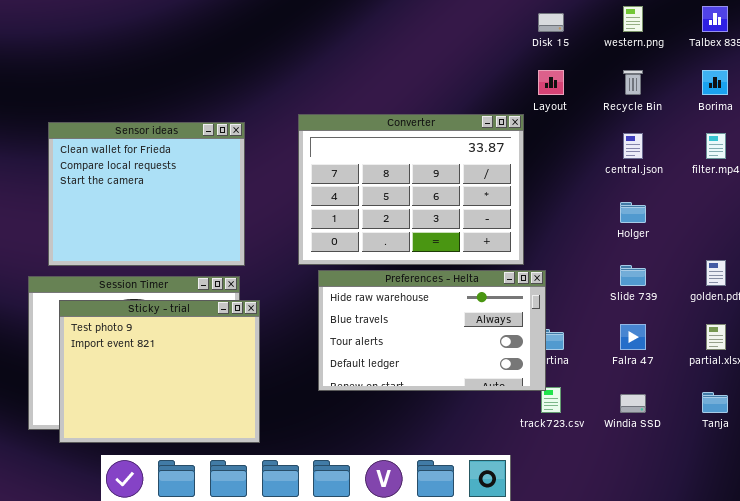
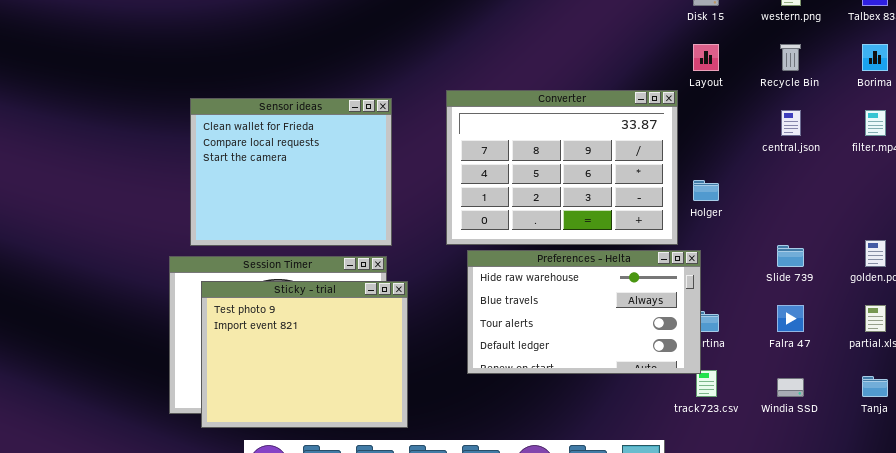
Holger: [620,202,646,223] -> [693,180,719,201], moved

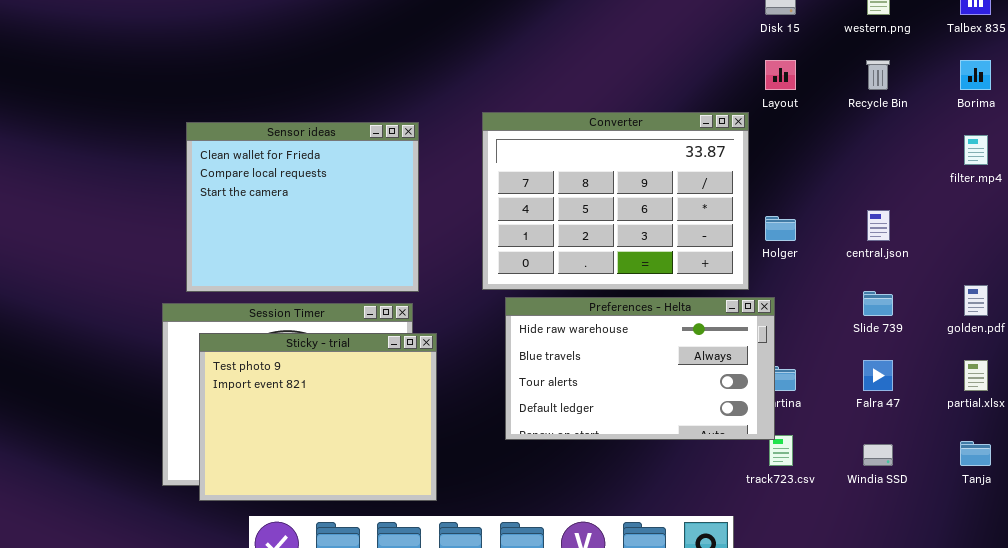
central.json: [781,110,801,136] -> [867,210,890,241], moved

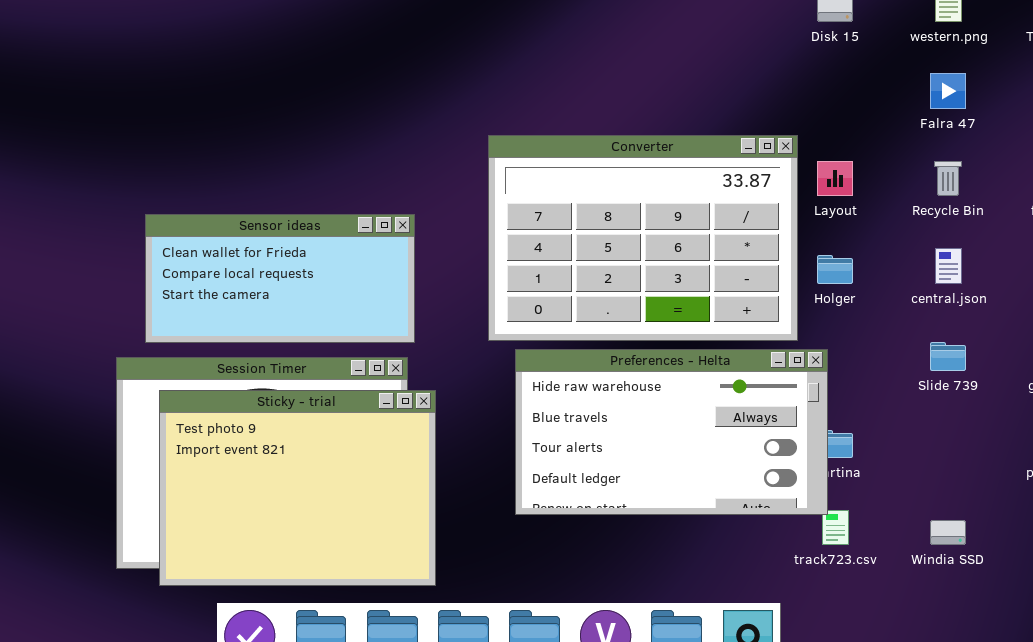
Layout: [765,60,796,90] -> [817,161,853,196], moved
Recycle Bin: [866,60,890,90] -> [934,161,962,196], moved
Sensor ideas: [186,122,419,292] -> [145,214,415,343], resized
Falra 47: [863,360,893,391] -> [930,73,966,109], moved

